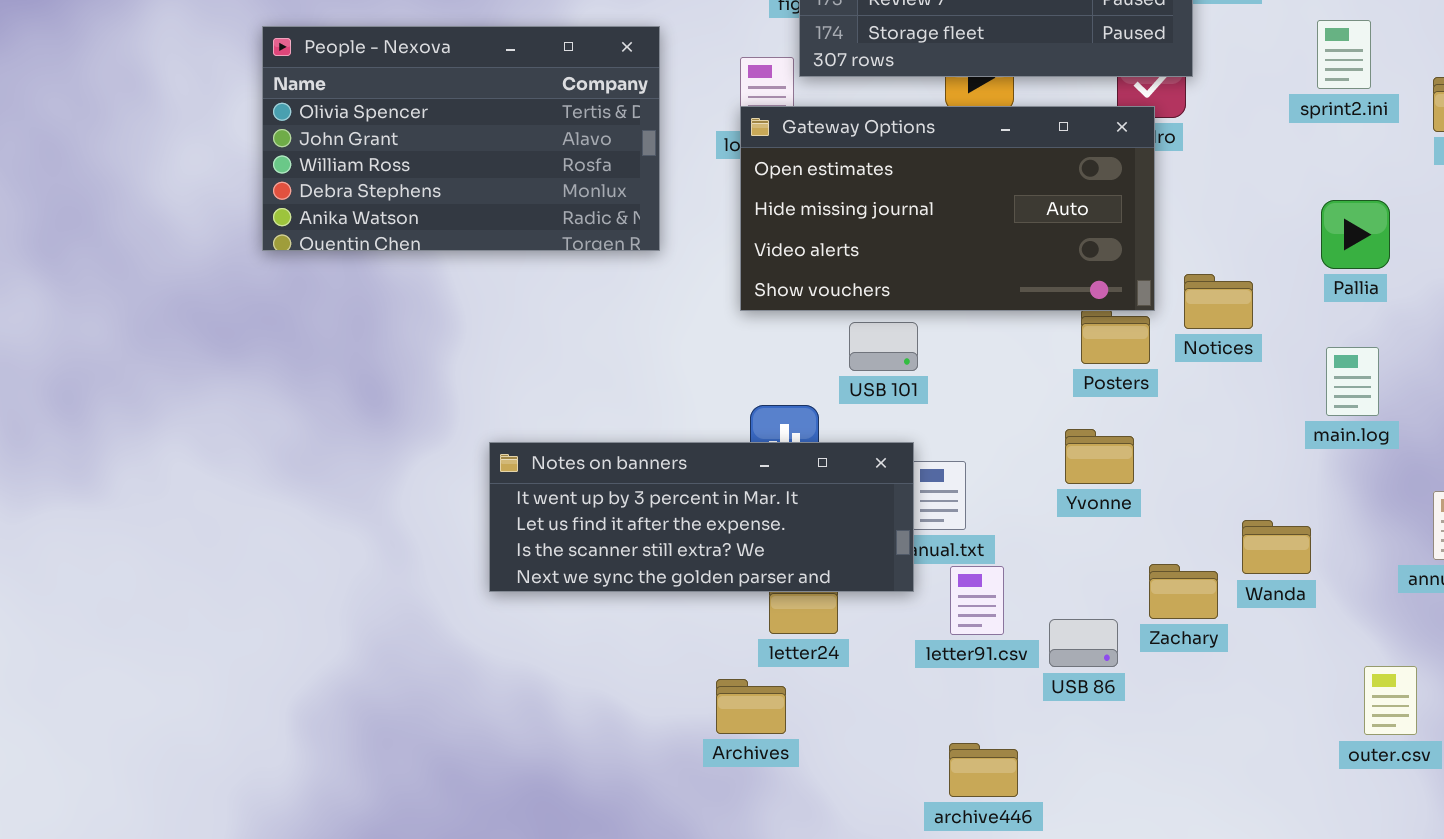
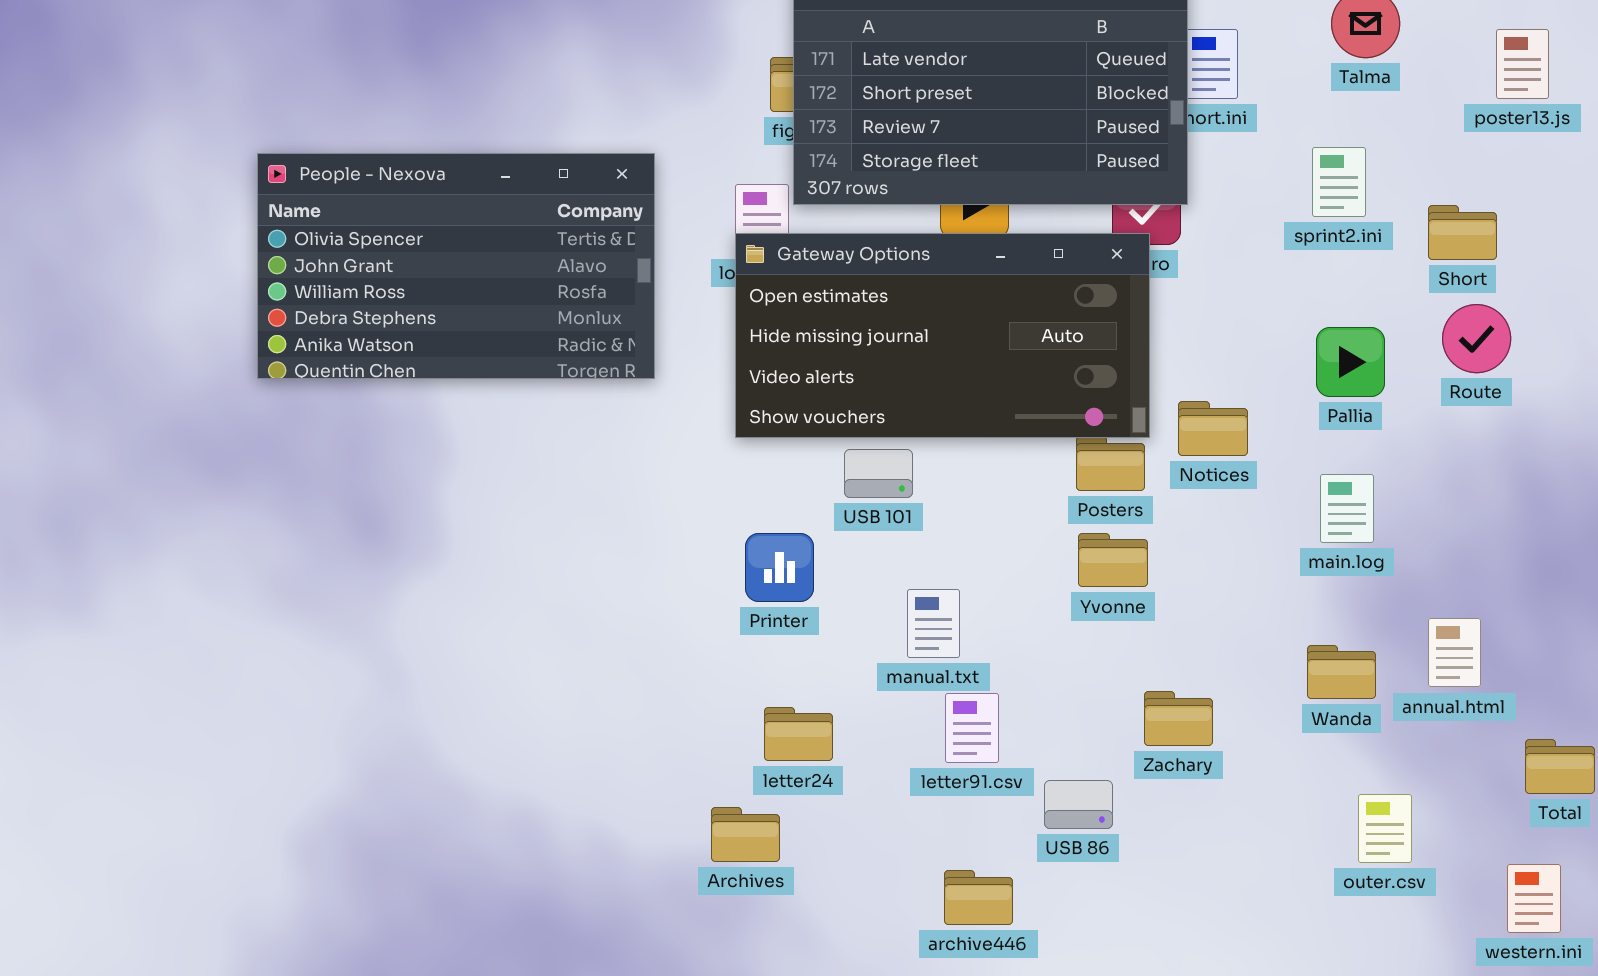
Yvonne: [1065,429,1134,484] -> [1078,533,1148,587], moved
Notes on banners: [489,442,914,592] -> none, closed
Wanda: [1242,520,1311,574] -> [1307,645,1376,699], moved
USB 86: [1049,619,1118,667] -> [1044,780,1113,829], moved

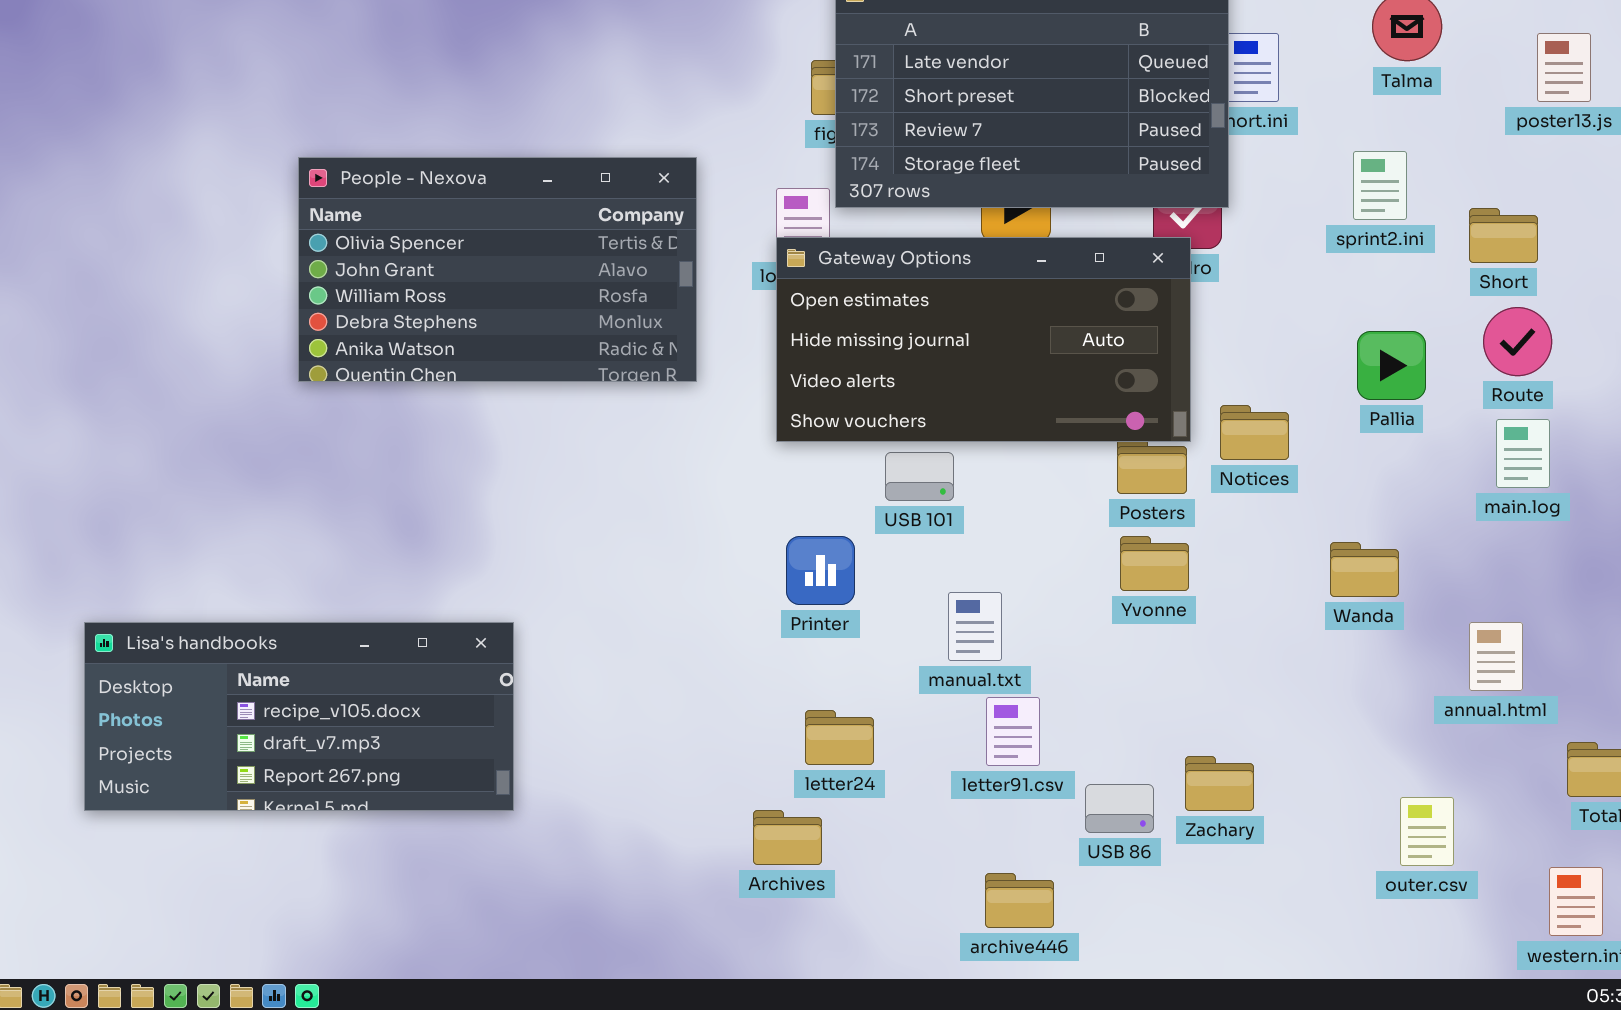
main.log: [1320,474,1374,543] -> [1496,419,1550,488], moved
Lisa's handbooks: none -> [84,622,514,811], opened
Wanda: [1307,645,1376,699] -> [1330,542,1399,597], moved
Zachary: [1144,691,1213,746] -> [1185,756,1254,811], moved

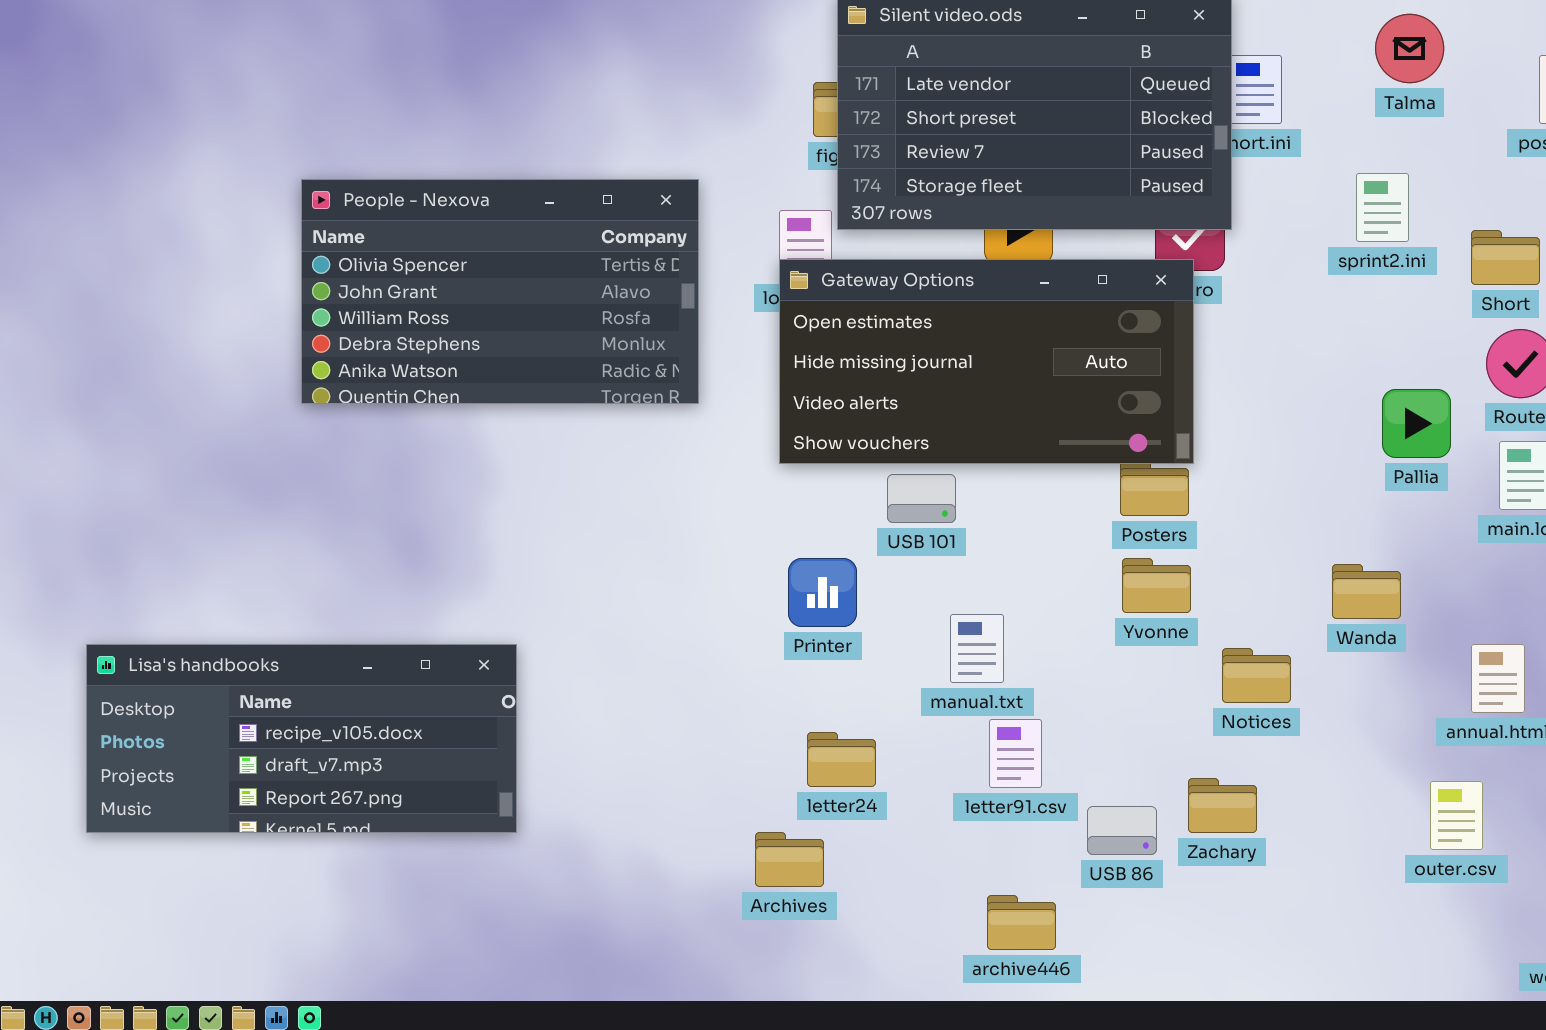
Pallia: [1357,331,1426,400] -> [1382,389,1451,458], moved
Notices: [1220,405,1289,460] -> [1222,648,1291,703], moved
outer.csv: [1400,797,1454,866] -> [1430,781,1483,850], moved

